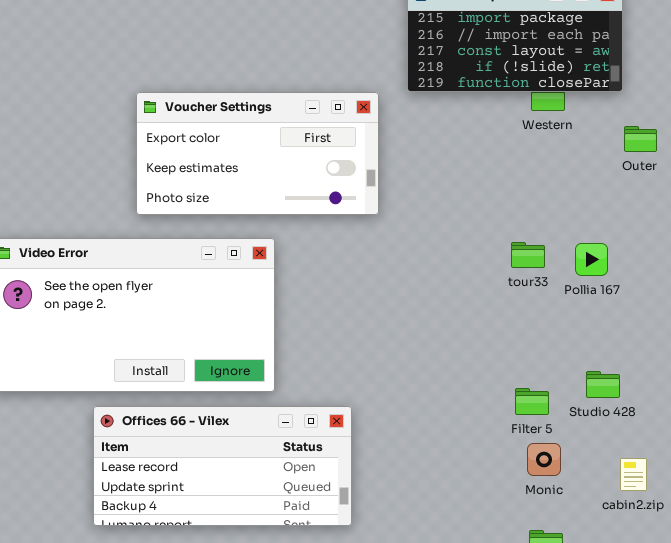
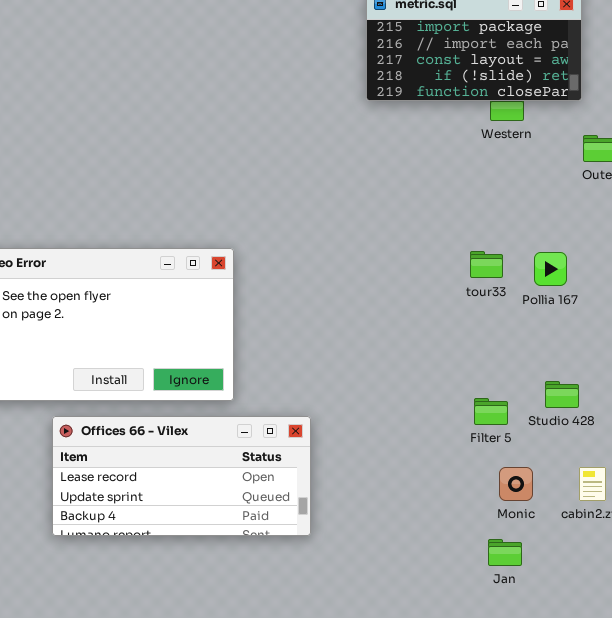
Voucher Settings: [136,92,379,215] -> none, closed
Monic: [527,443,561,476] -> [499,467,533,501], moved

